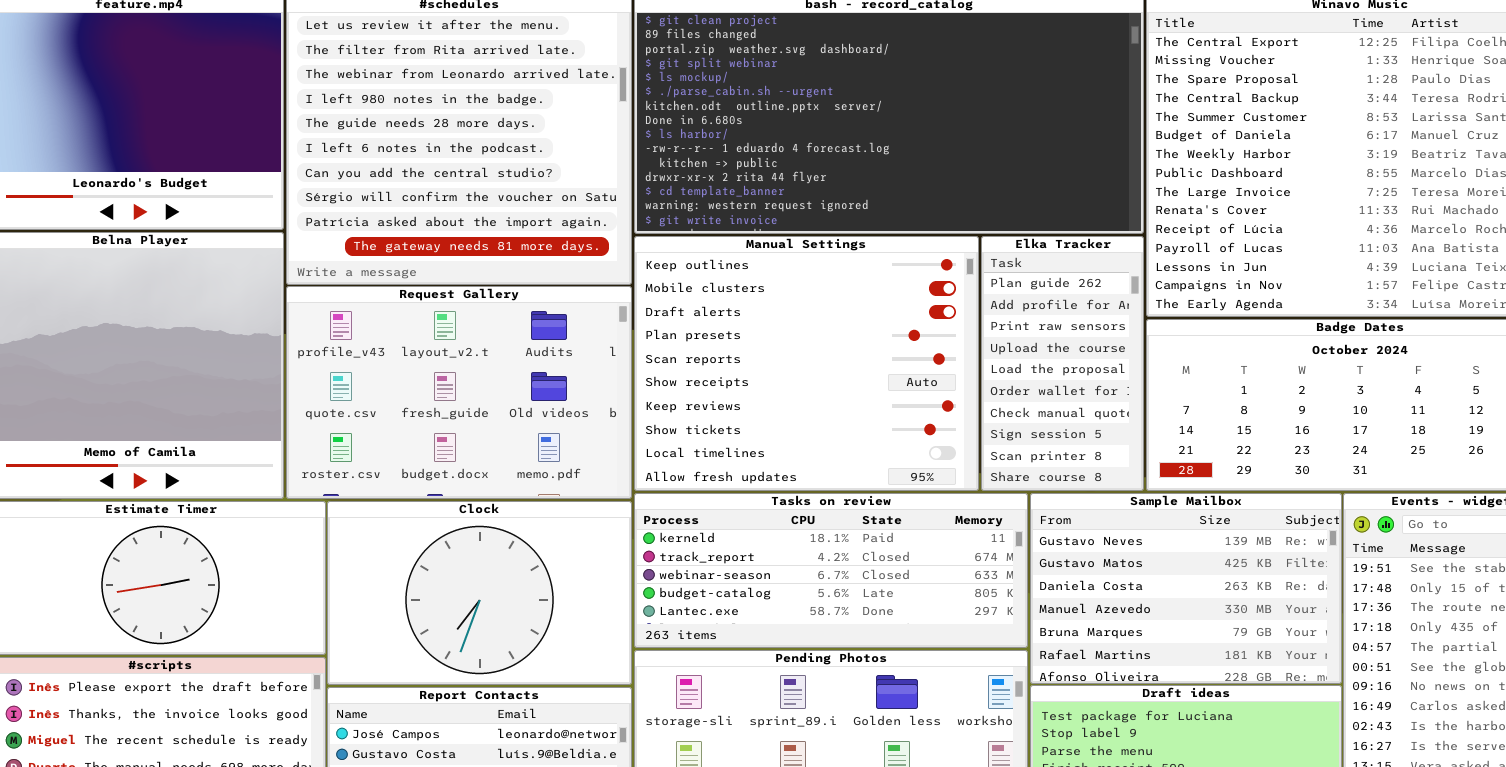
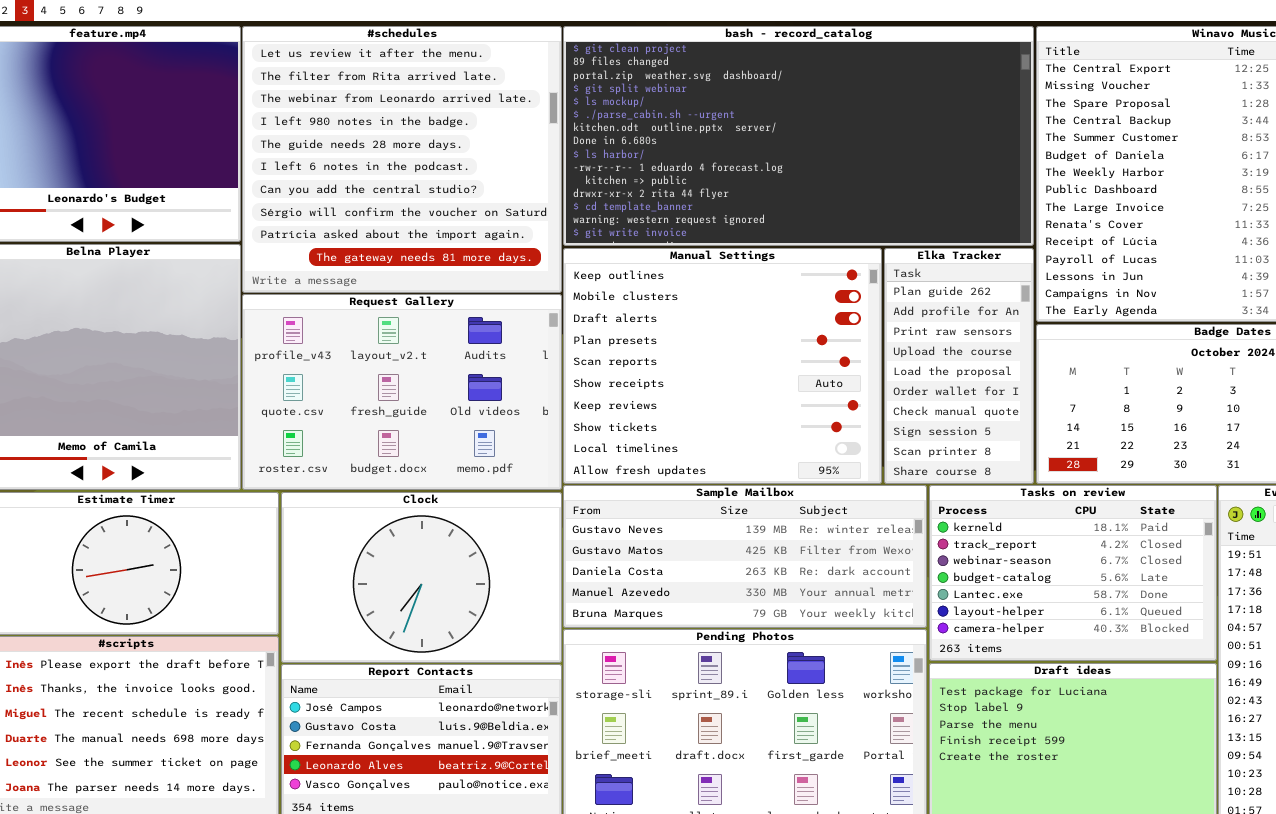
Tasks on review: [634,493,1028,648] -> [929,485,1217,661], moved, resized
Sample Mailbox: [1030,493,1342,684] -> [563,485,927,628], moved, resized

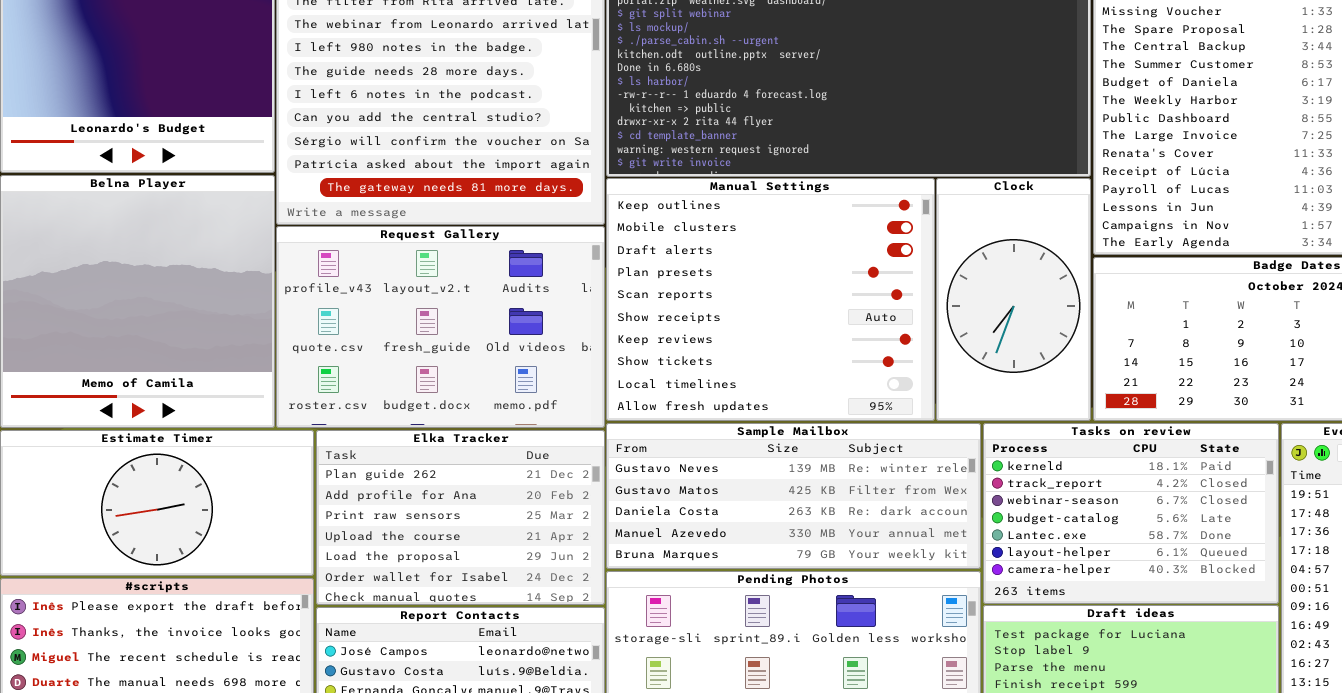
Elka Tracker: [884,248,1034,484] -> [316,430,605,605], moved, resized
Clock: [281,492,562,663] -> [936,178,1091,421], moved, resized

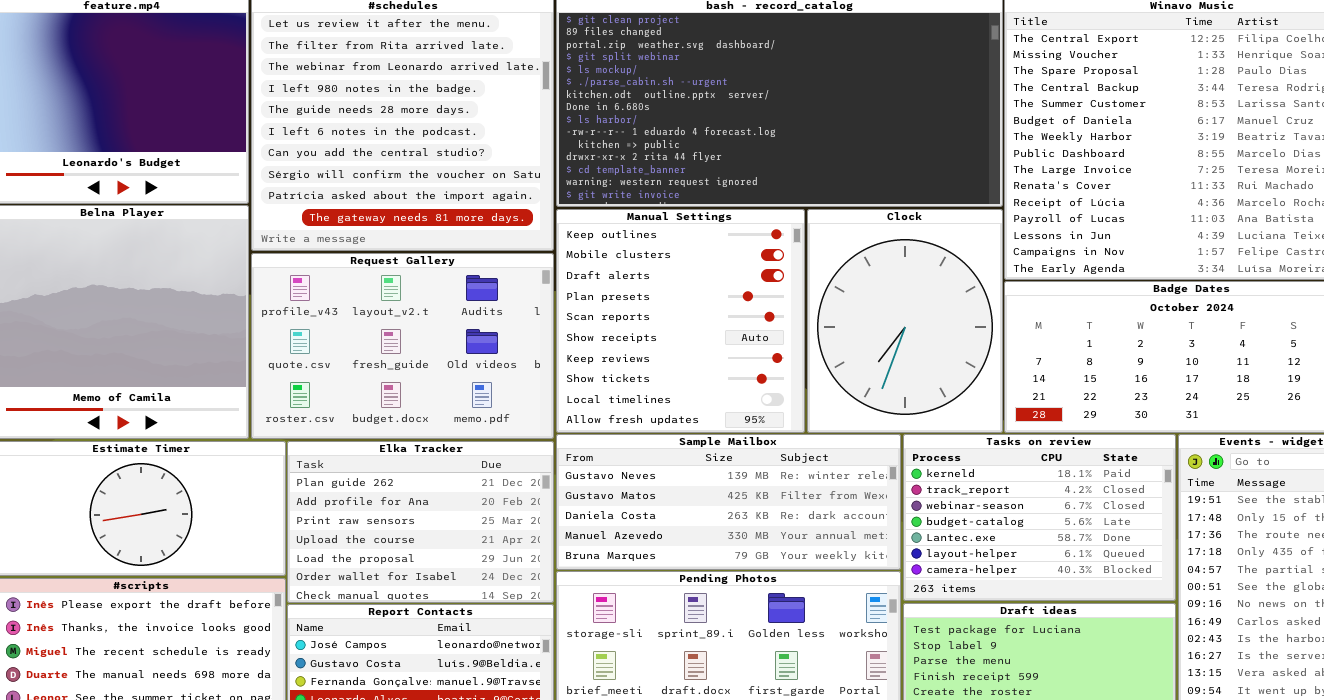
Manual Settings: [606,178,935,421] -> [556,209,805,433], resized
Clock: [936,178,1091,421] -> [807,209,1003,433], resized

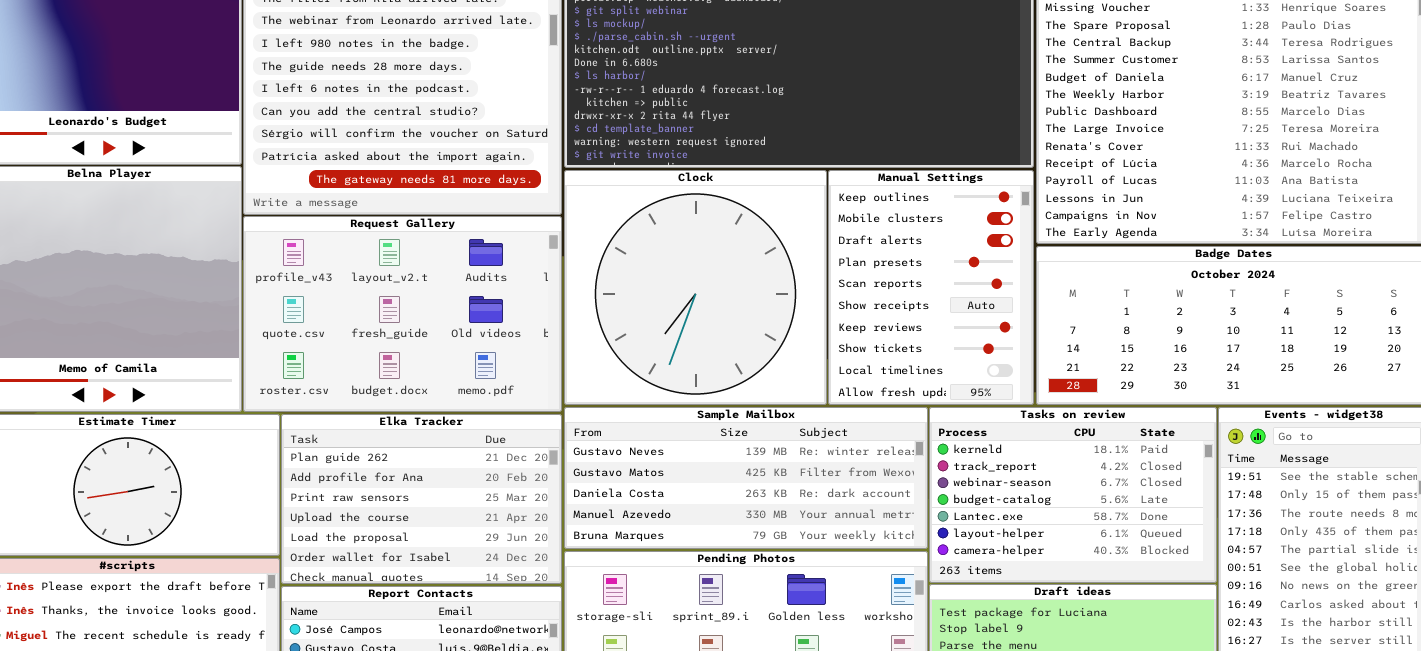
Manual Settings: [556,209,805,433] -> [828,170,1034,405], moved, resized
Clock: [807,209,1003,433] -> [564,170,827,405], moved, resized

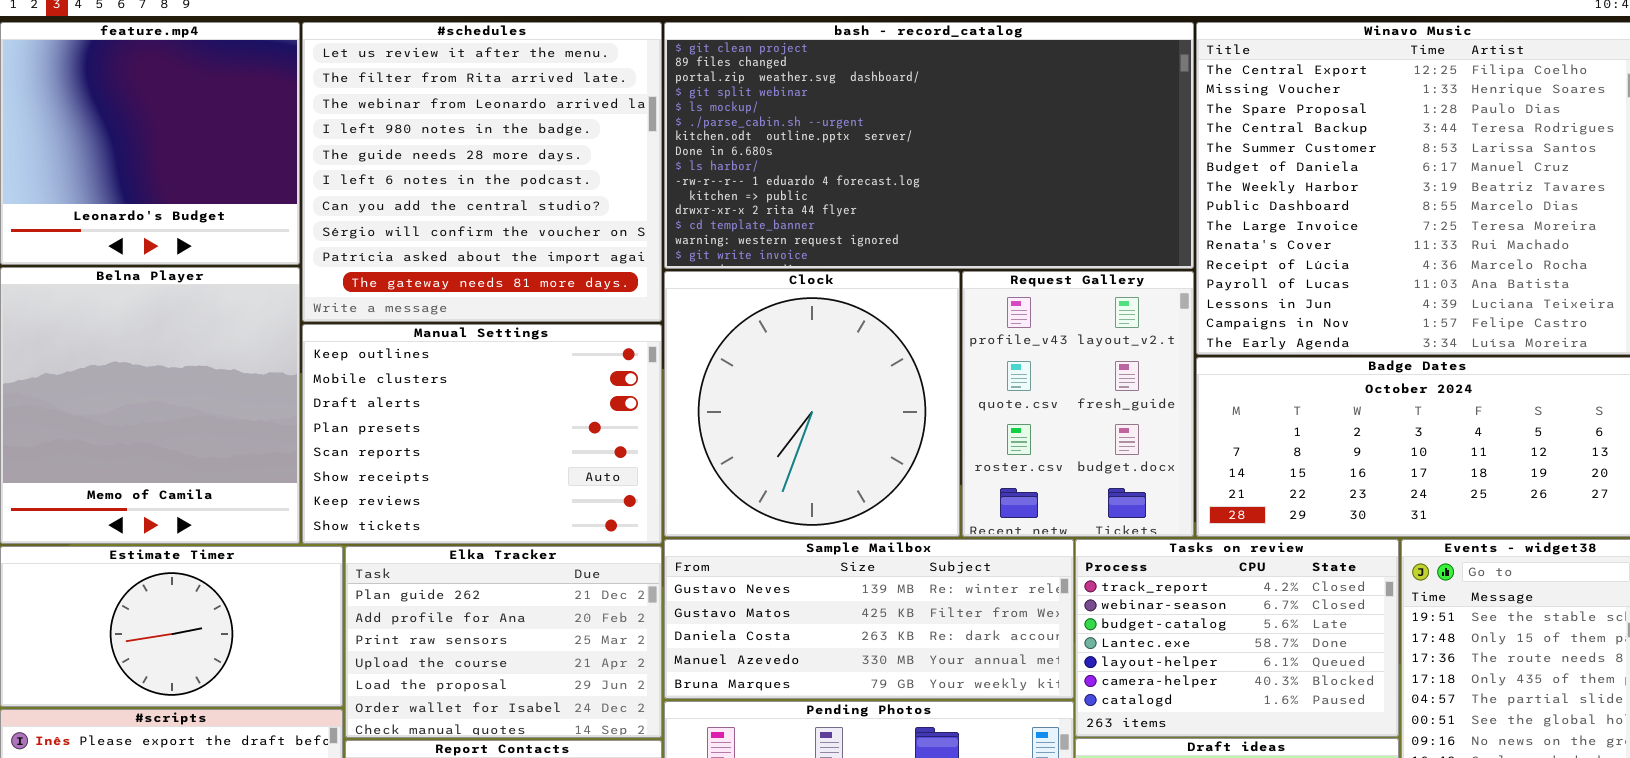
Manual Settings: [828,170,1034,405] -> [302,324,662,544], moved, resized
Request Gallery: [243,216,562,412] -> [962,271,1194,537], moved, resized
Tasks on review: [929,407,1217,583] -> [1075,539,1399,737], scrolled down 1 row

